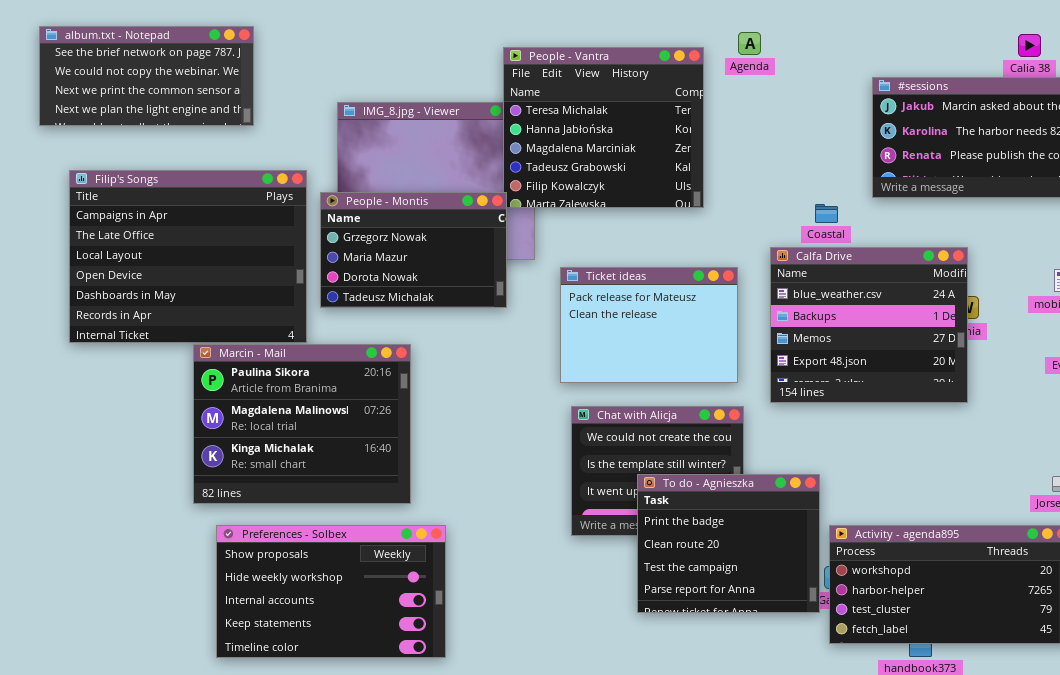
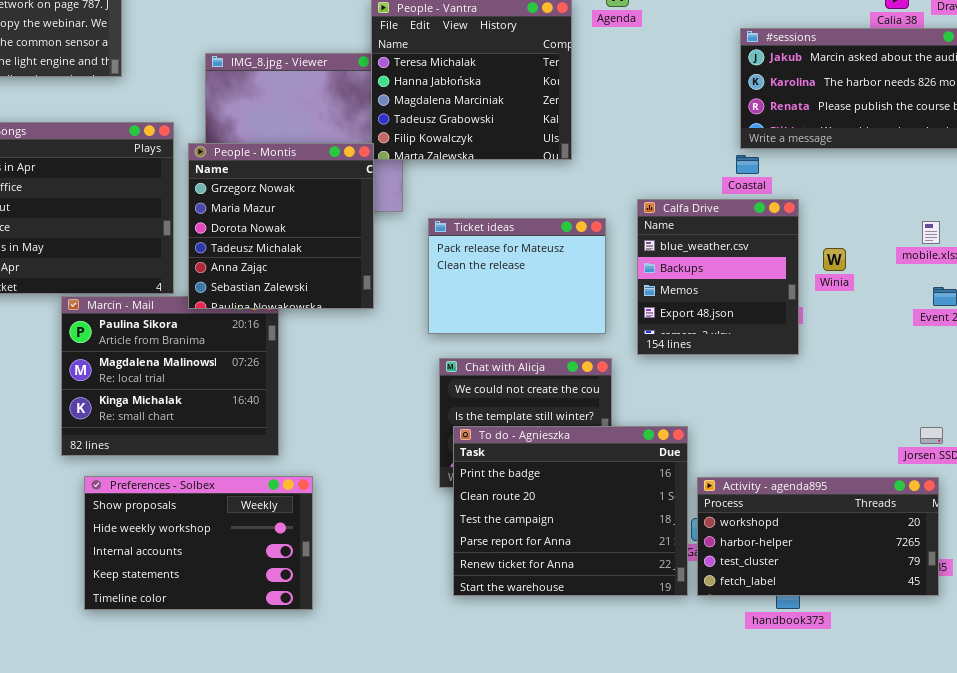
People - Montis: [320,192,507,308] -> [188,143,374,309], resized
Coastal: [815,204,838,223] -> [736,155,759,174], moved
Calfa Drive: [770,247,968,403] -> [637,199,799,355], resized
To do - Agnieszka: [637,474,820,613] -> [453,426,688,596], resized

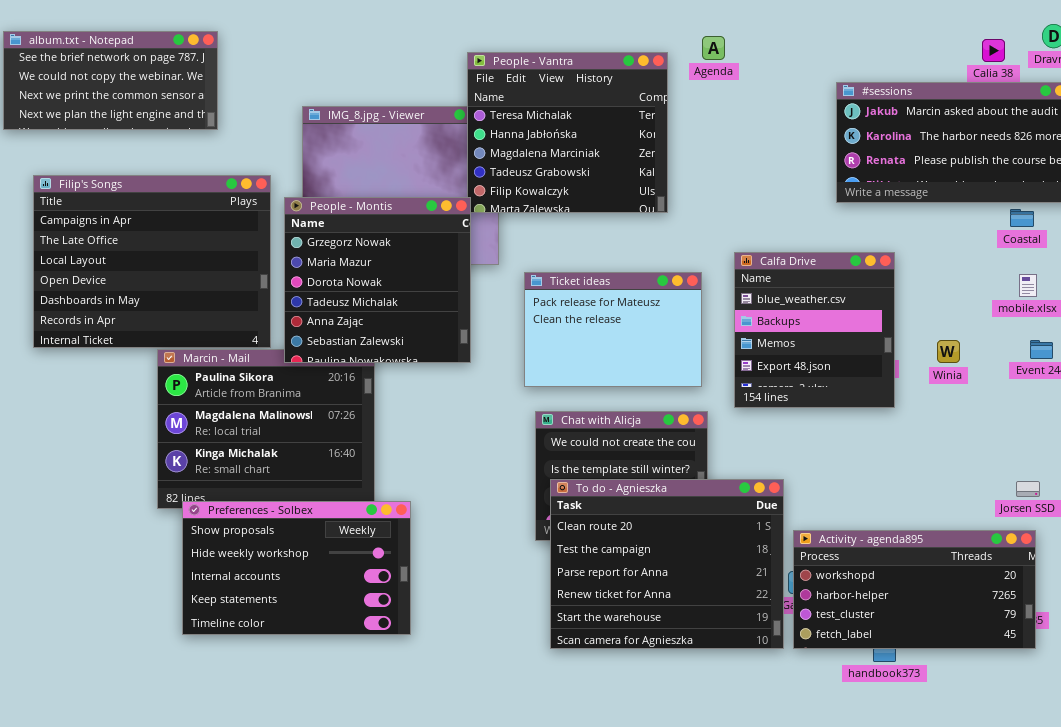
Coastal: [736,155,759,174] -> [1010,209,1034,227], moved
Winia: [823,248,846,271] -> [937,340,960,363], moved
To do - Agnieszka: [453,426,688,596] -> [550,479,784,649], scrolled down 1 row
Preferences - Solbex: [84,476,313,610] -> [182,501,411,635], moved

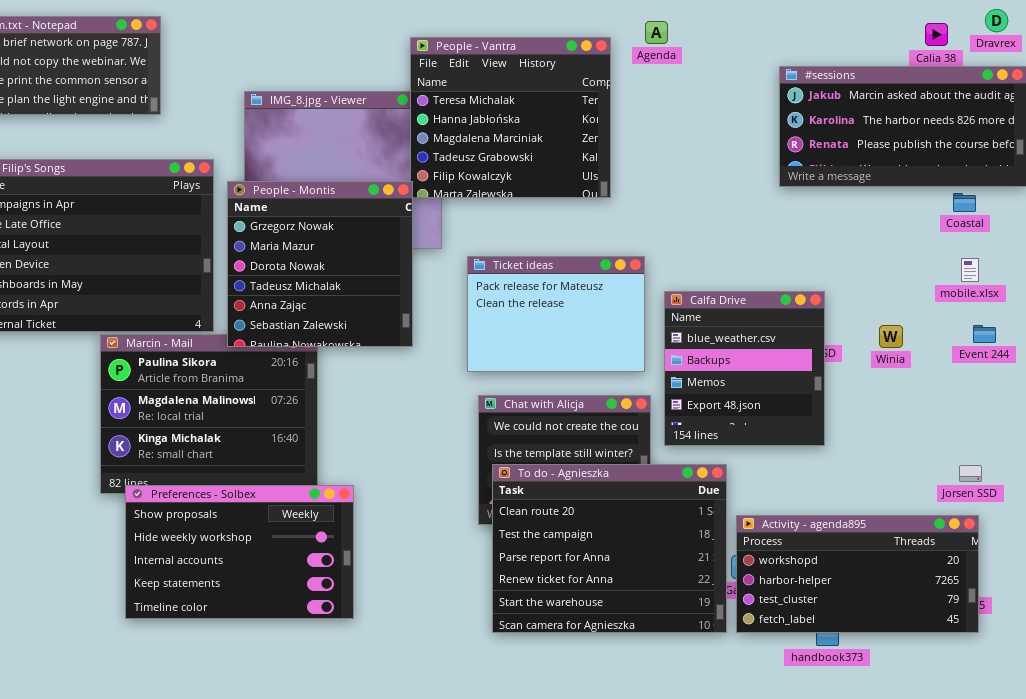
Calfa Drive: [734,252,895,408] -> [664,291,825,446], moved

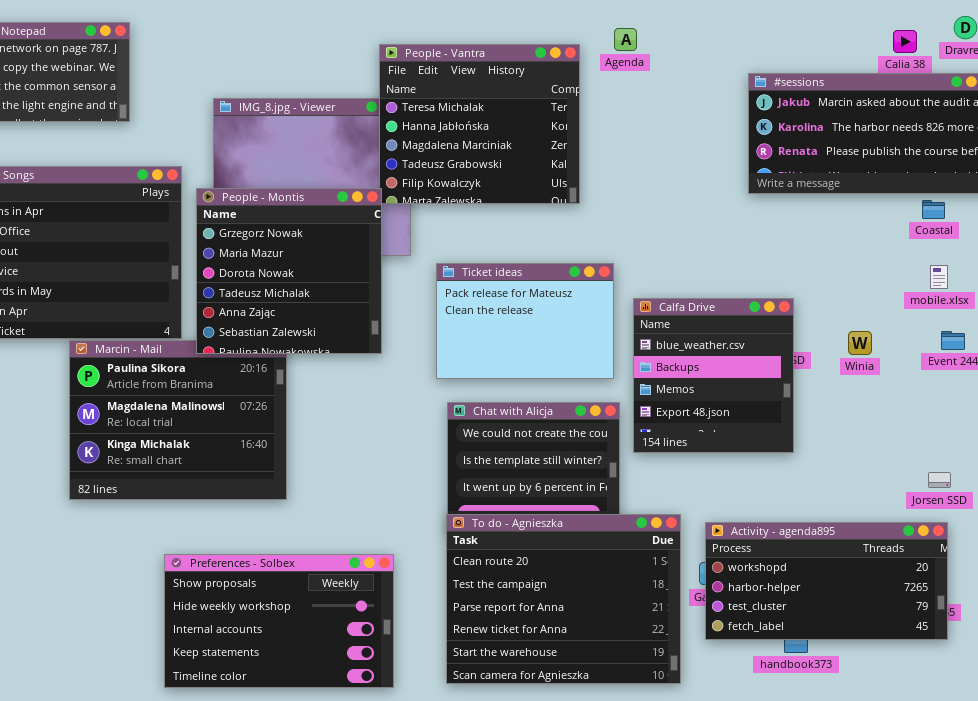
To do - Agnieszka: [492,464,727,633] -> [446,514,681,684], moved
Preferences - Solbex: [125,485,354,619] -> [164,554,394,688], moved

